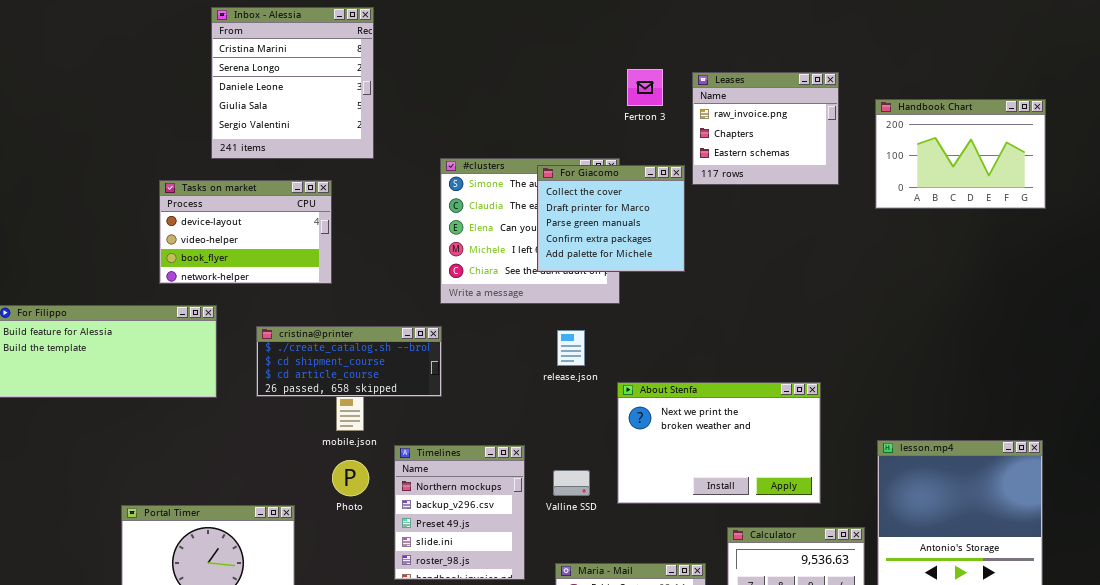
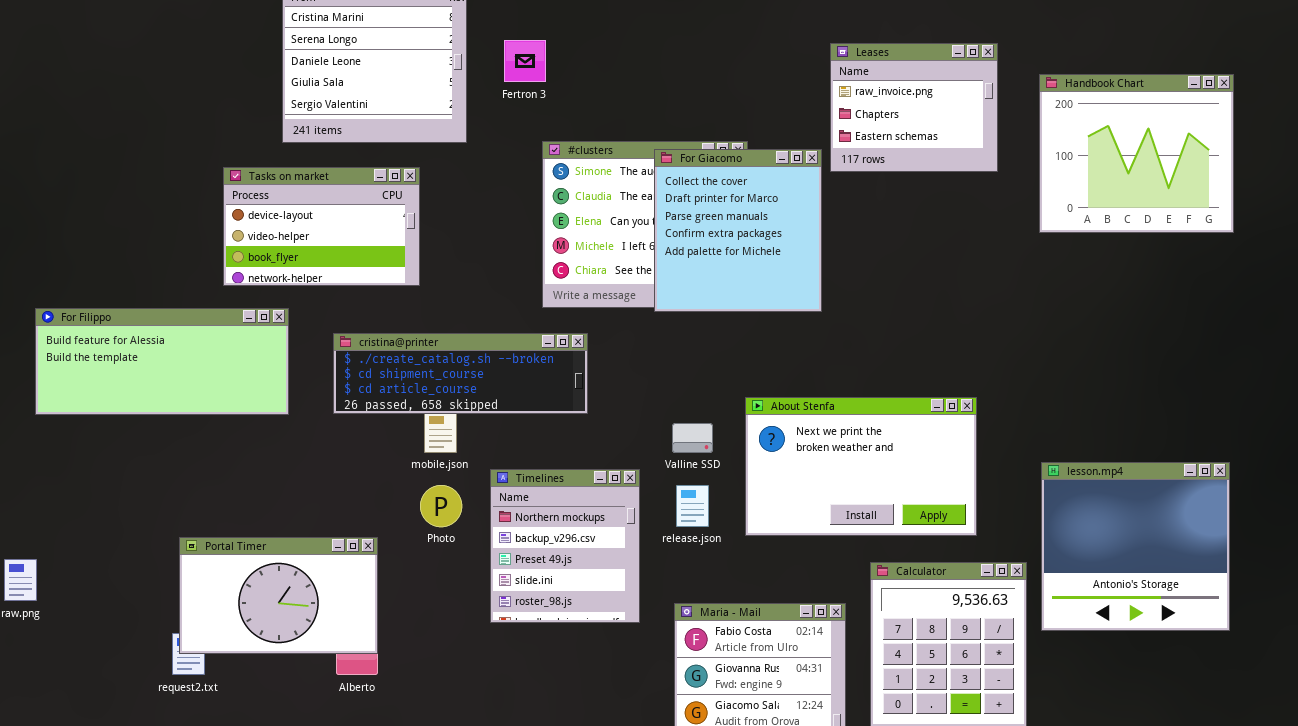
Fertron 3: [627,69,663,106] -> [504,40,546,82], moved
Handbook Chart: [875,99,1046,209] -> [1039,74,1234,233], resized
For Giacomo: [537,165,685,272] -> [654,149,822,312], resized
cristina@printer: [256,326,442,397] -> [333,333,588,414], resized
release.json: [557,330,585,366] -> [676,485,709,527], moved
Valline SSD: [553,470,590,496] -> [672,423,713,453], moved

